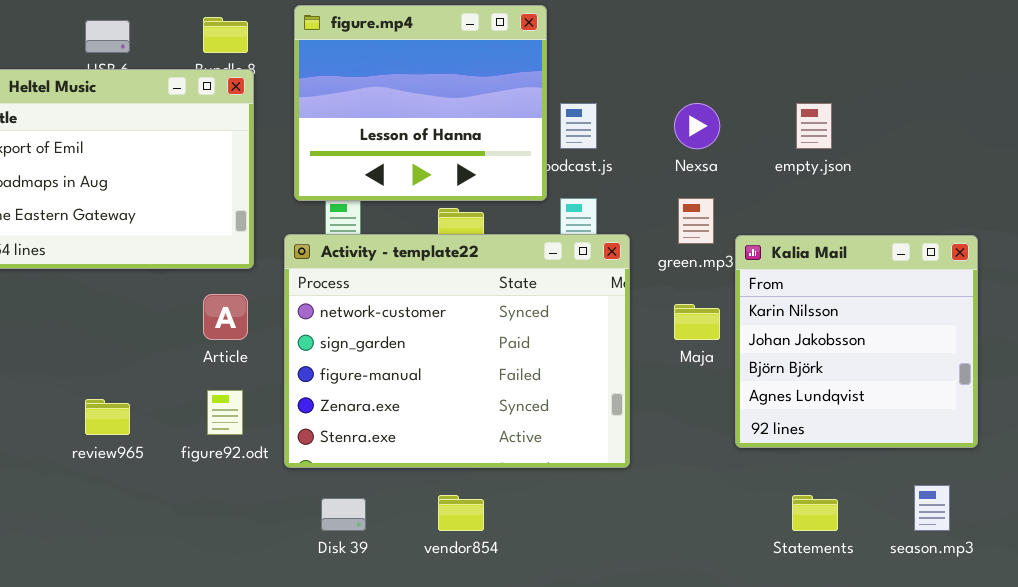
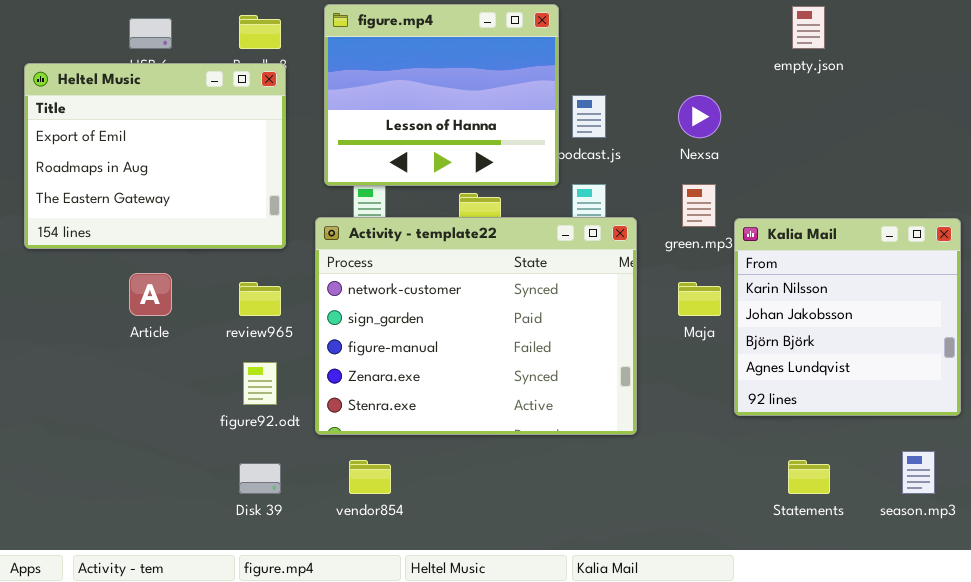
empty.json: [796,103,832,149] -> [792,6,825,49], moved
Article: [203,294,248,340] -> [129,273,172,316], moved
review965: [85,399,130,435] -> [239,282,281,316], moved
vendor854: [438,495,484,531] -> [349,460,391,494], moved
Disk 39: [321,498,366,531] -> [239,463,281,494], moved

